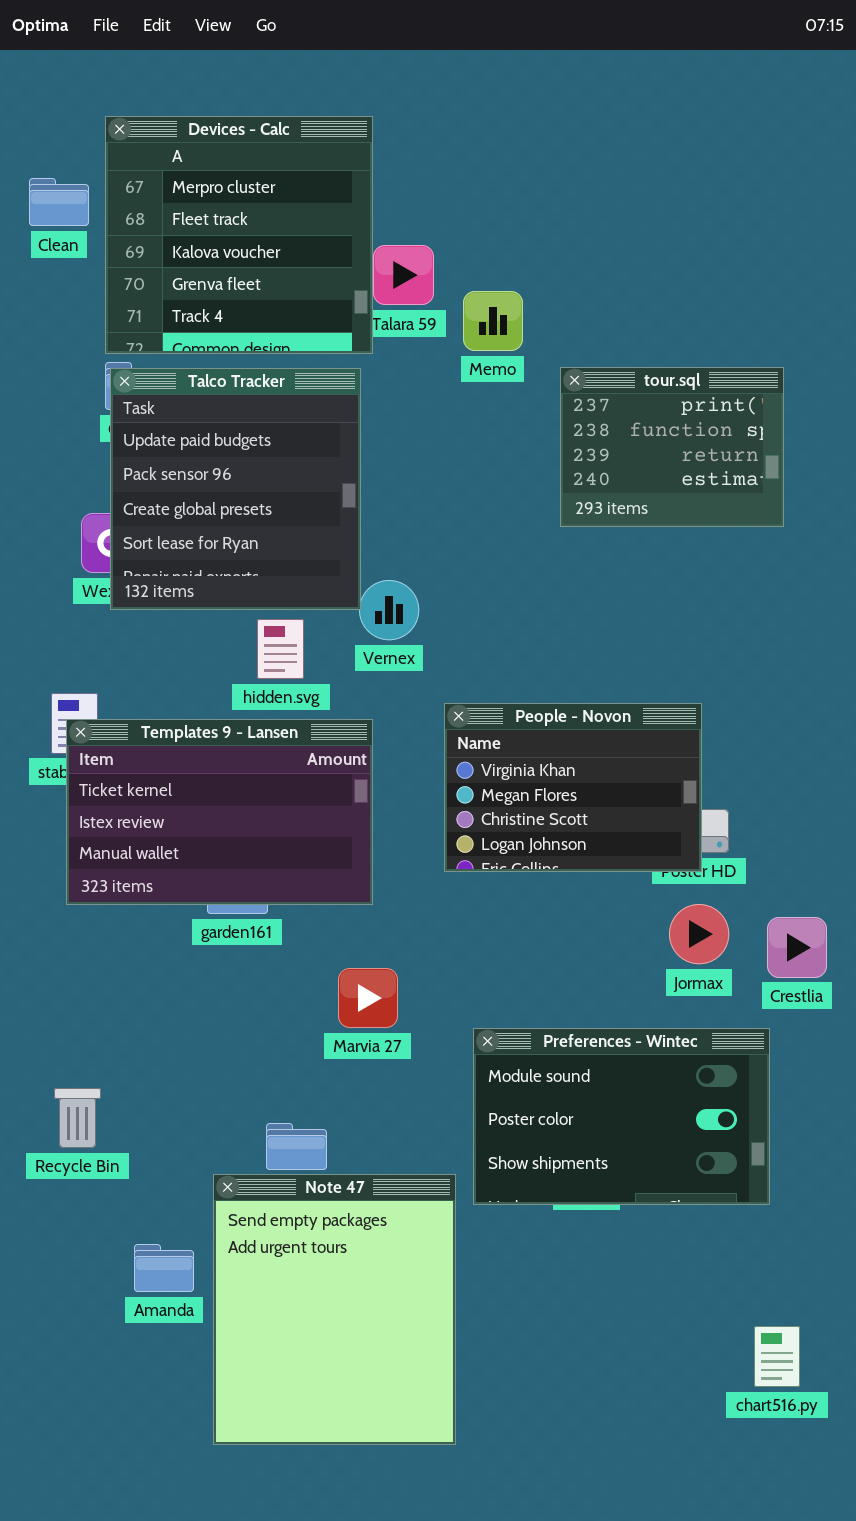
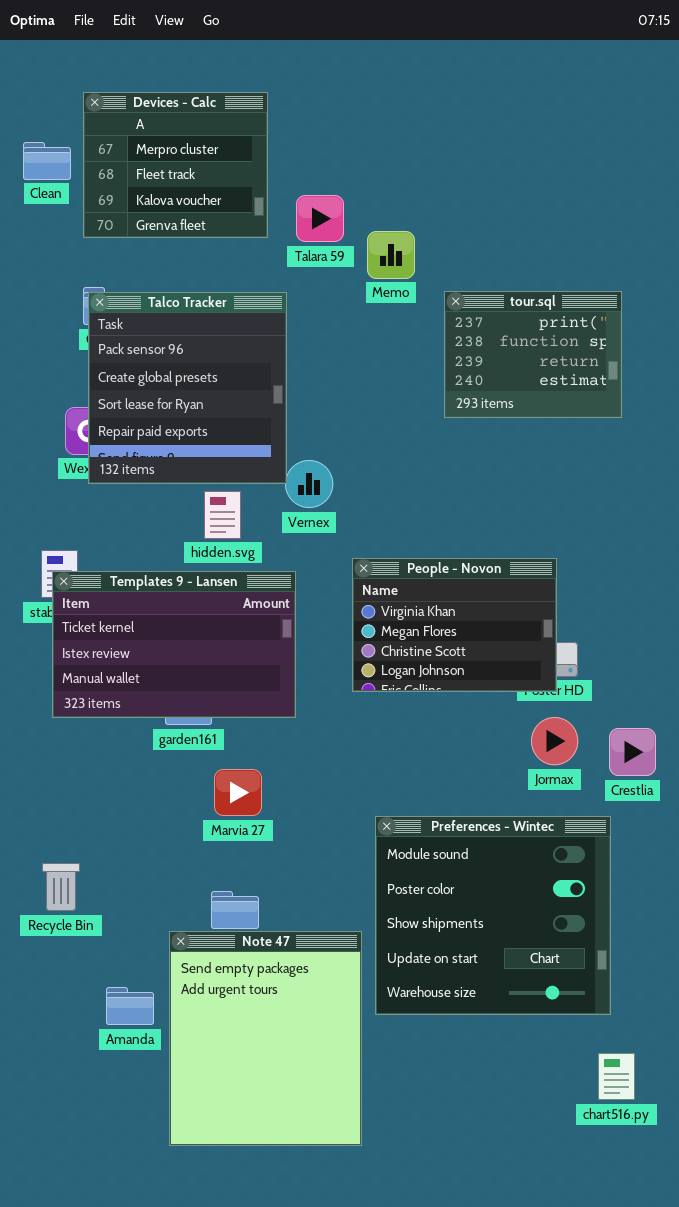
Devices - Calc: [105,116,373,354] -> [83,92,268,238], resized
Talco Tracker: [110,368,361,610] -> [88,292,287,484], scrolled down 1 row
Marvia 27: [338,968,398,1028] -> [214,769,262,816], moved
Preferences - Wintec: [473,1028,770,1205] -> [375,816,611,1015], resized

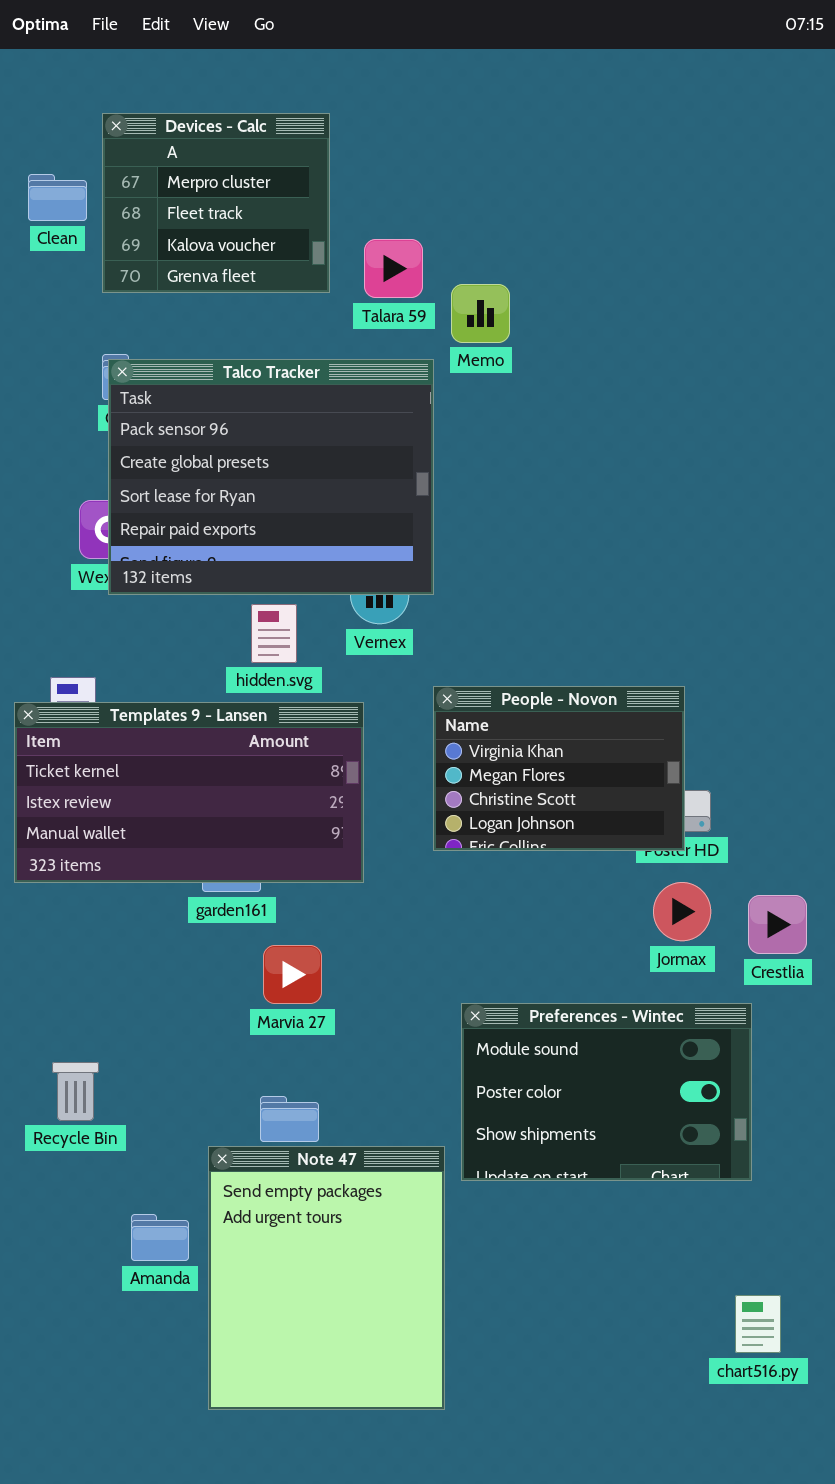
tour.sql: [444,291,622,418] -> none, closed
Talco Tracker: [88,292,287,484] -> [108,359,434,595], resized
Templates 9 - Lansen: [52,571,296,718] -> [14,702,364,883], resized
Preferences - Wintec: [375,816,611,1015] -> [461,1003,752,1181], resized

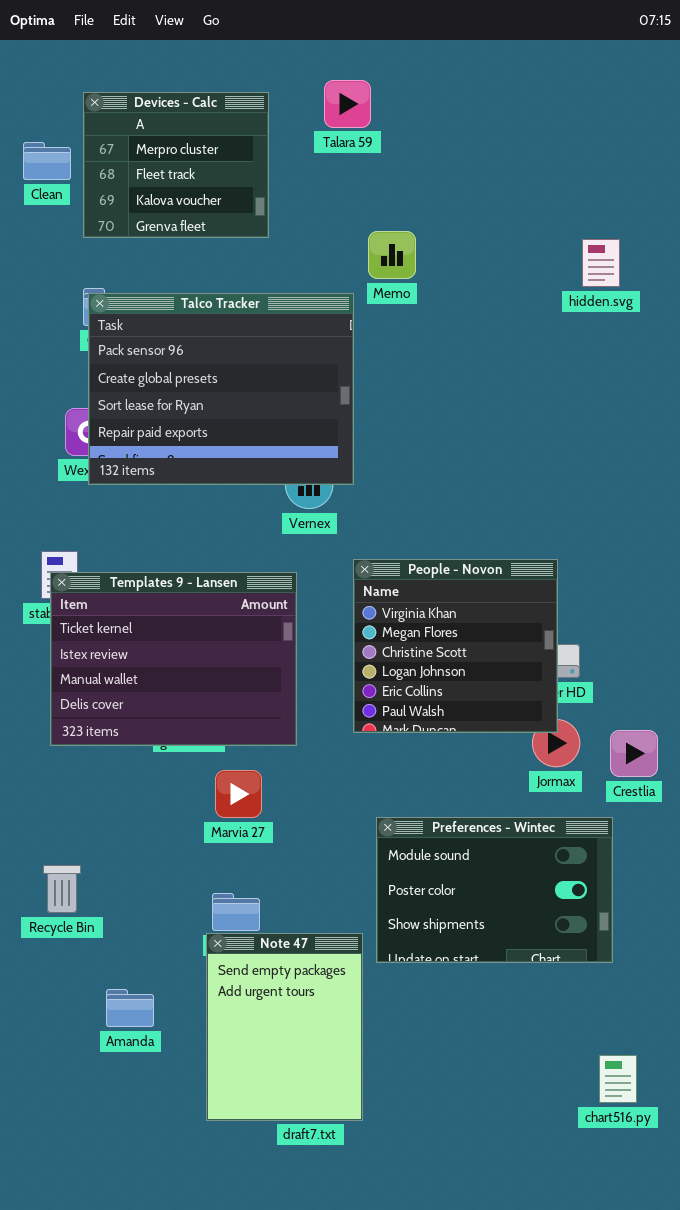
Talara 59: [364,239,423,298] -> [324,80,371,128], moved
hidden.svg: [251,604,297,663] -> [582,239,620,287], moved
People - Novon: [433,686,685,851] -> [353,559,558,733], resized
Templates 9 - Lansen: [14,702,364,883] -> [50,572,297,746], resized
Note 47: [208,1146,445,1410] -> [206,933,363,1121], resized

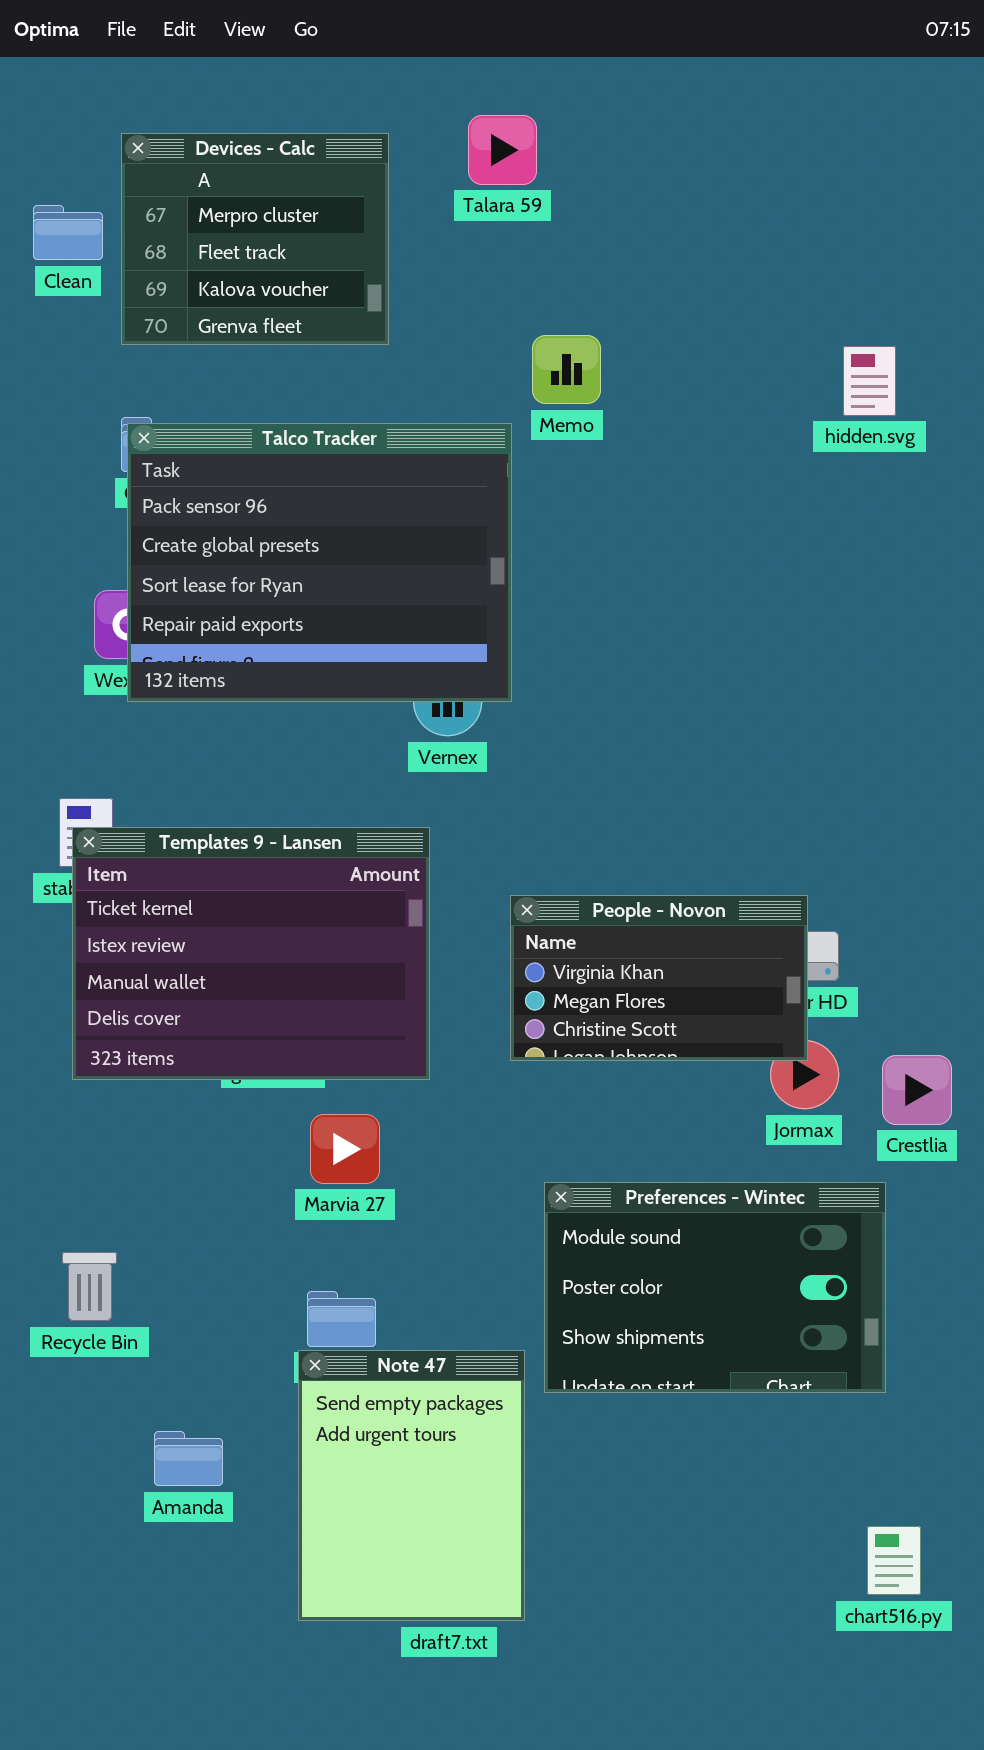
People - Novon: [353,559,558,733] -> [510,895,808,1061], resized

